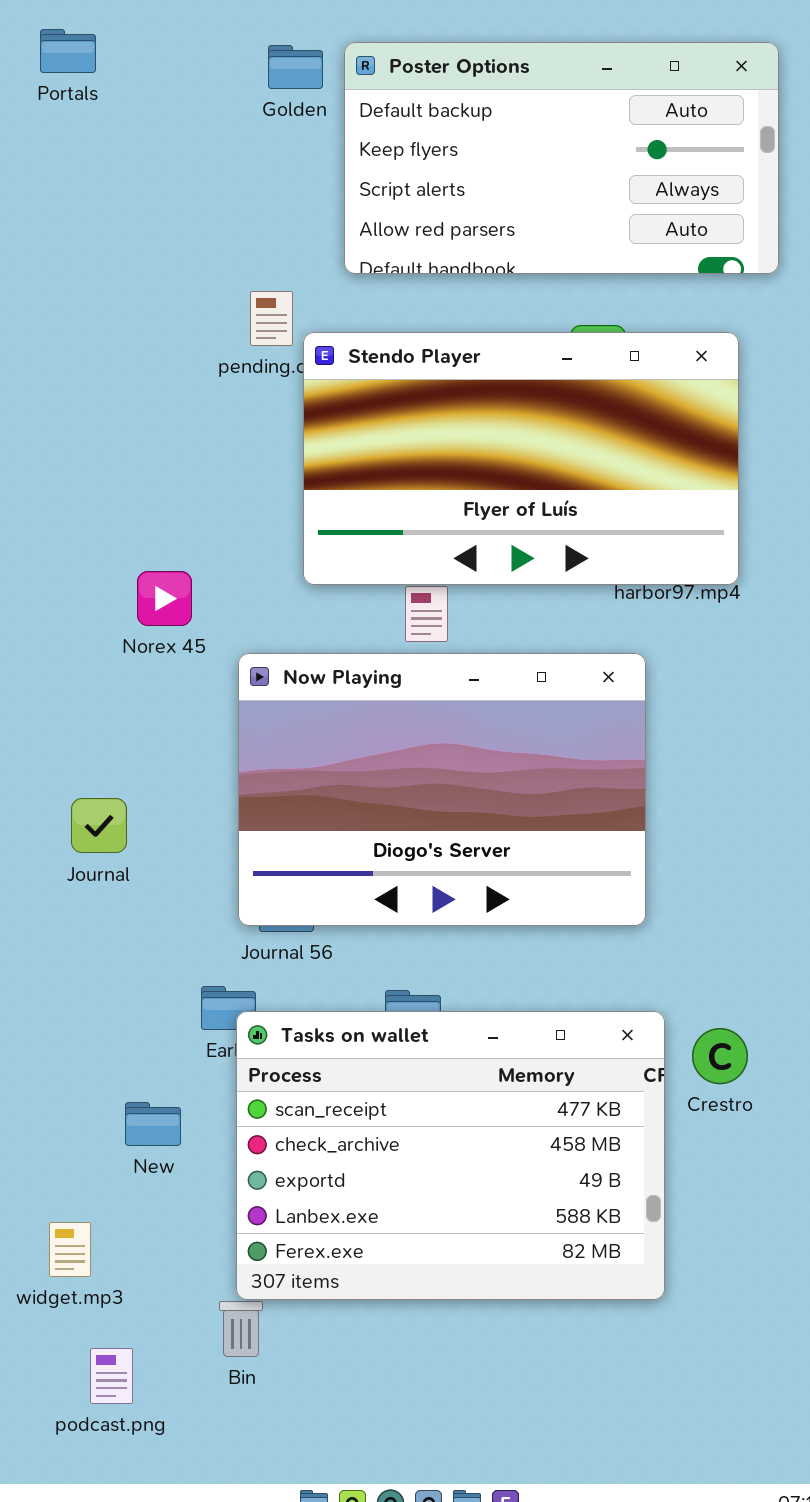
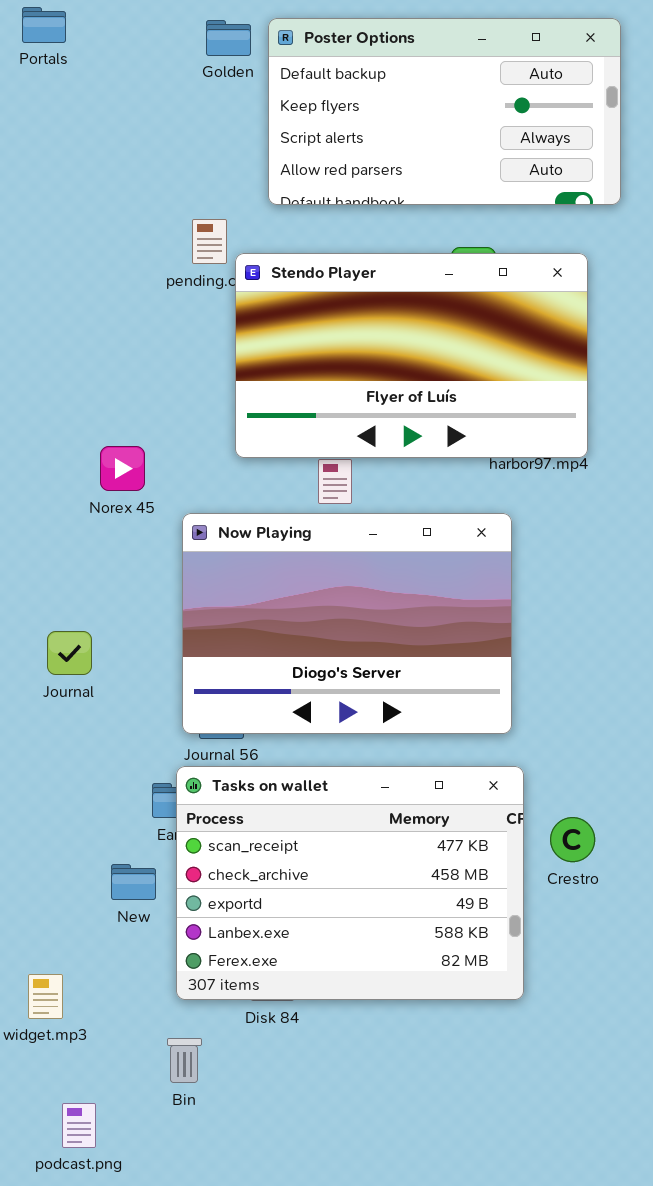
Tasks on wallet: [236,1011,665,1300] -> [176,766,524,1000], moved
New: [125,1102,181,1146] -> [111,864,156,900], moved
podcast.png: [90,1348,133,1404] -> [62,1103,96,1148], moved

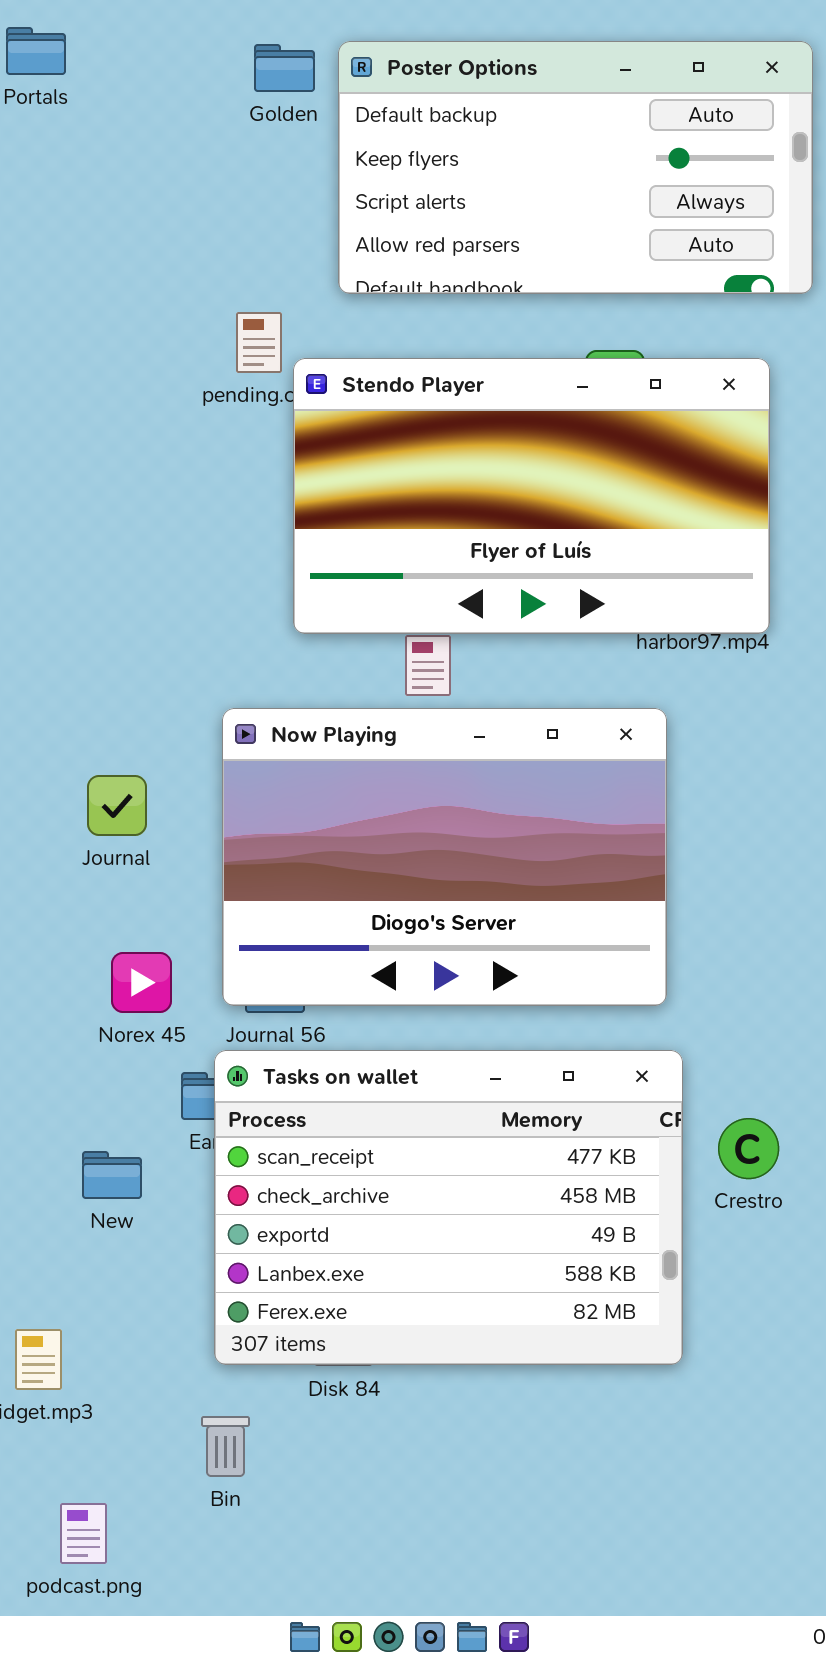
Norex 45: [100,446,145,491] -> [111,952,172,1013], moved
Journal: [47,631,92,675] -> [87,775,147,836], moved
New: [111,864,156,900] -> [82,1151,142,1199], moved

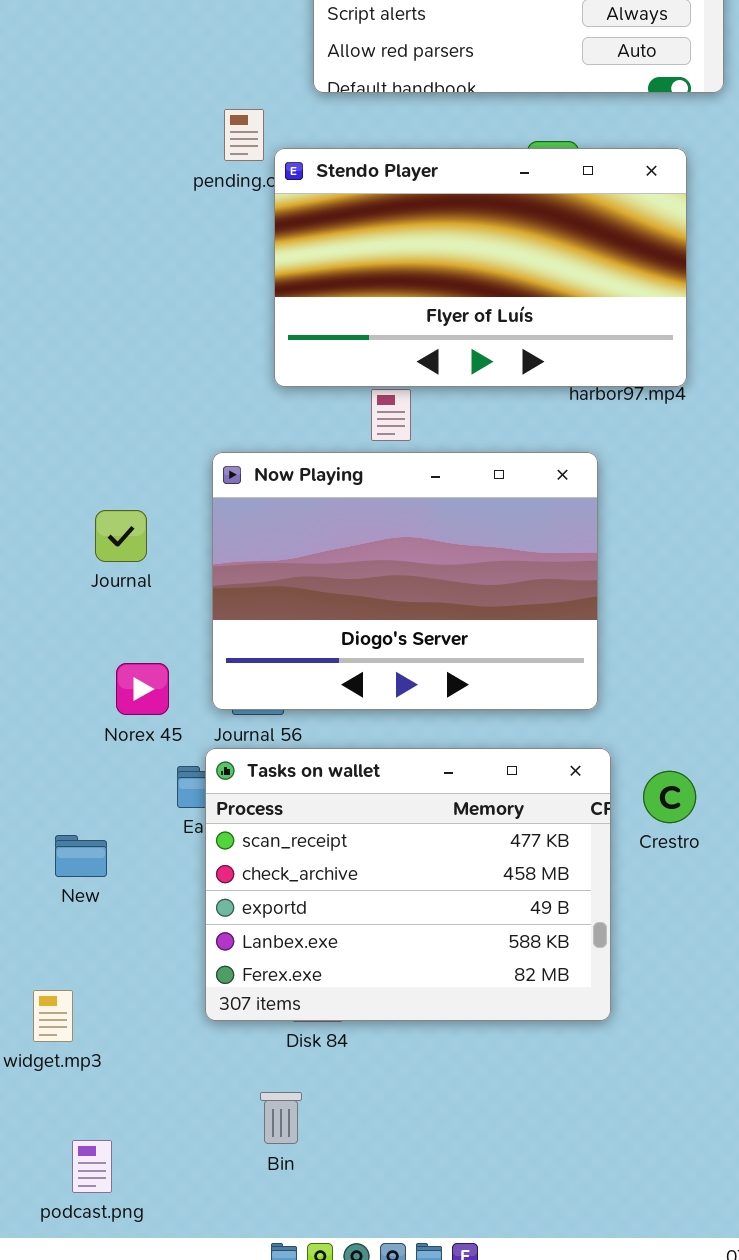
Crestro: [718,1118,779,1179] -> [643,771,696,823], moved
New: [82,1151,142,1199] -> [55,835,107,877], moved
Bin: [201,1416,250,1477] -> [260,1092,302,1144], moved

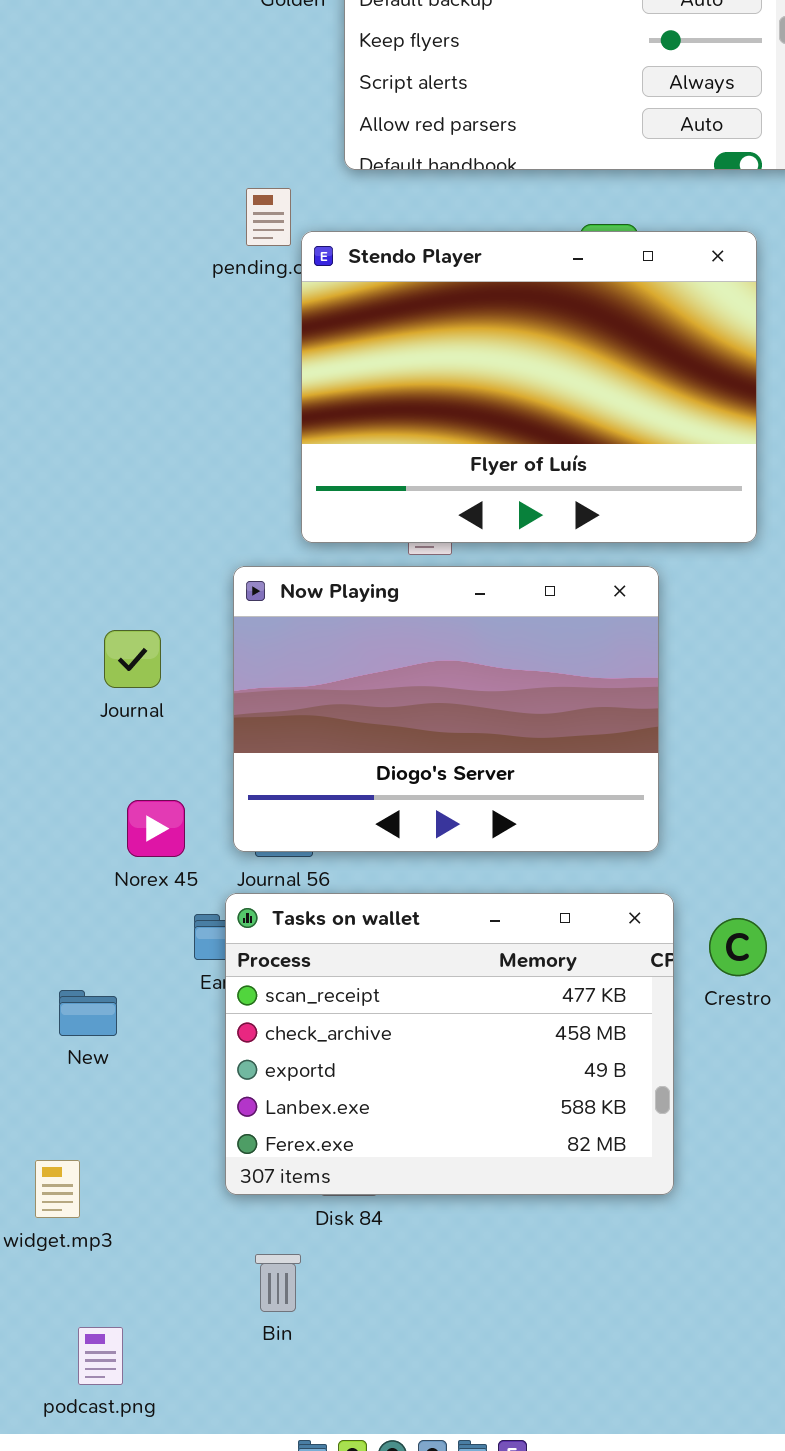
Stendo Player: [274,148,687,387] -> [301,231,757,543], resized
Bin: [260,1092,302,1144] -> [255,1254,301,1312], moved

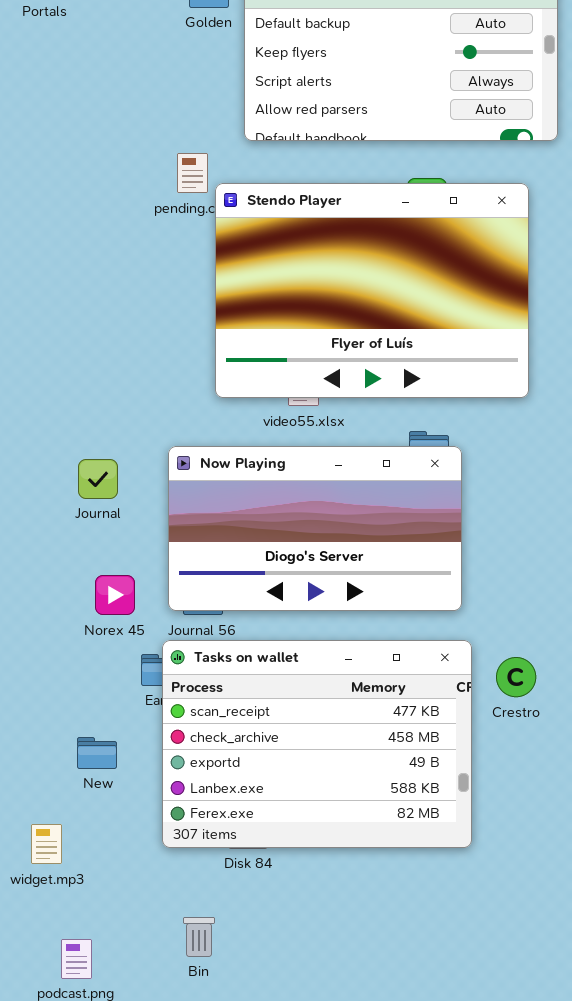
Now Playing: [233,566,659,852] -> [168,446,462,611], resized
New: [59,990,117,1036] -> [77,737,117,769], moved
Bin: [255,1254,301,1312] -> [183,917,215,957], moved

